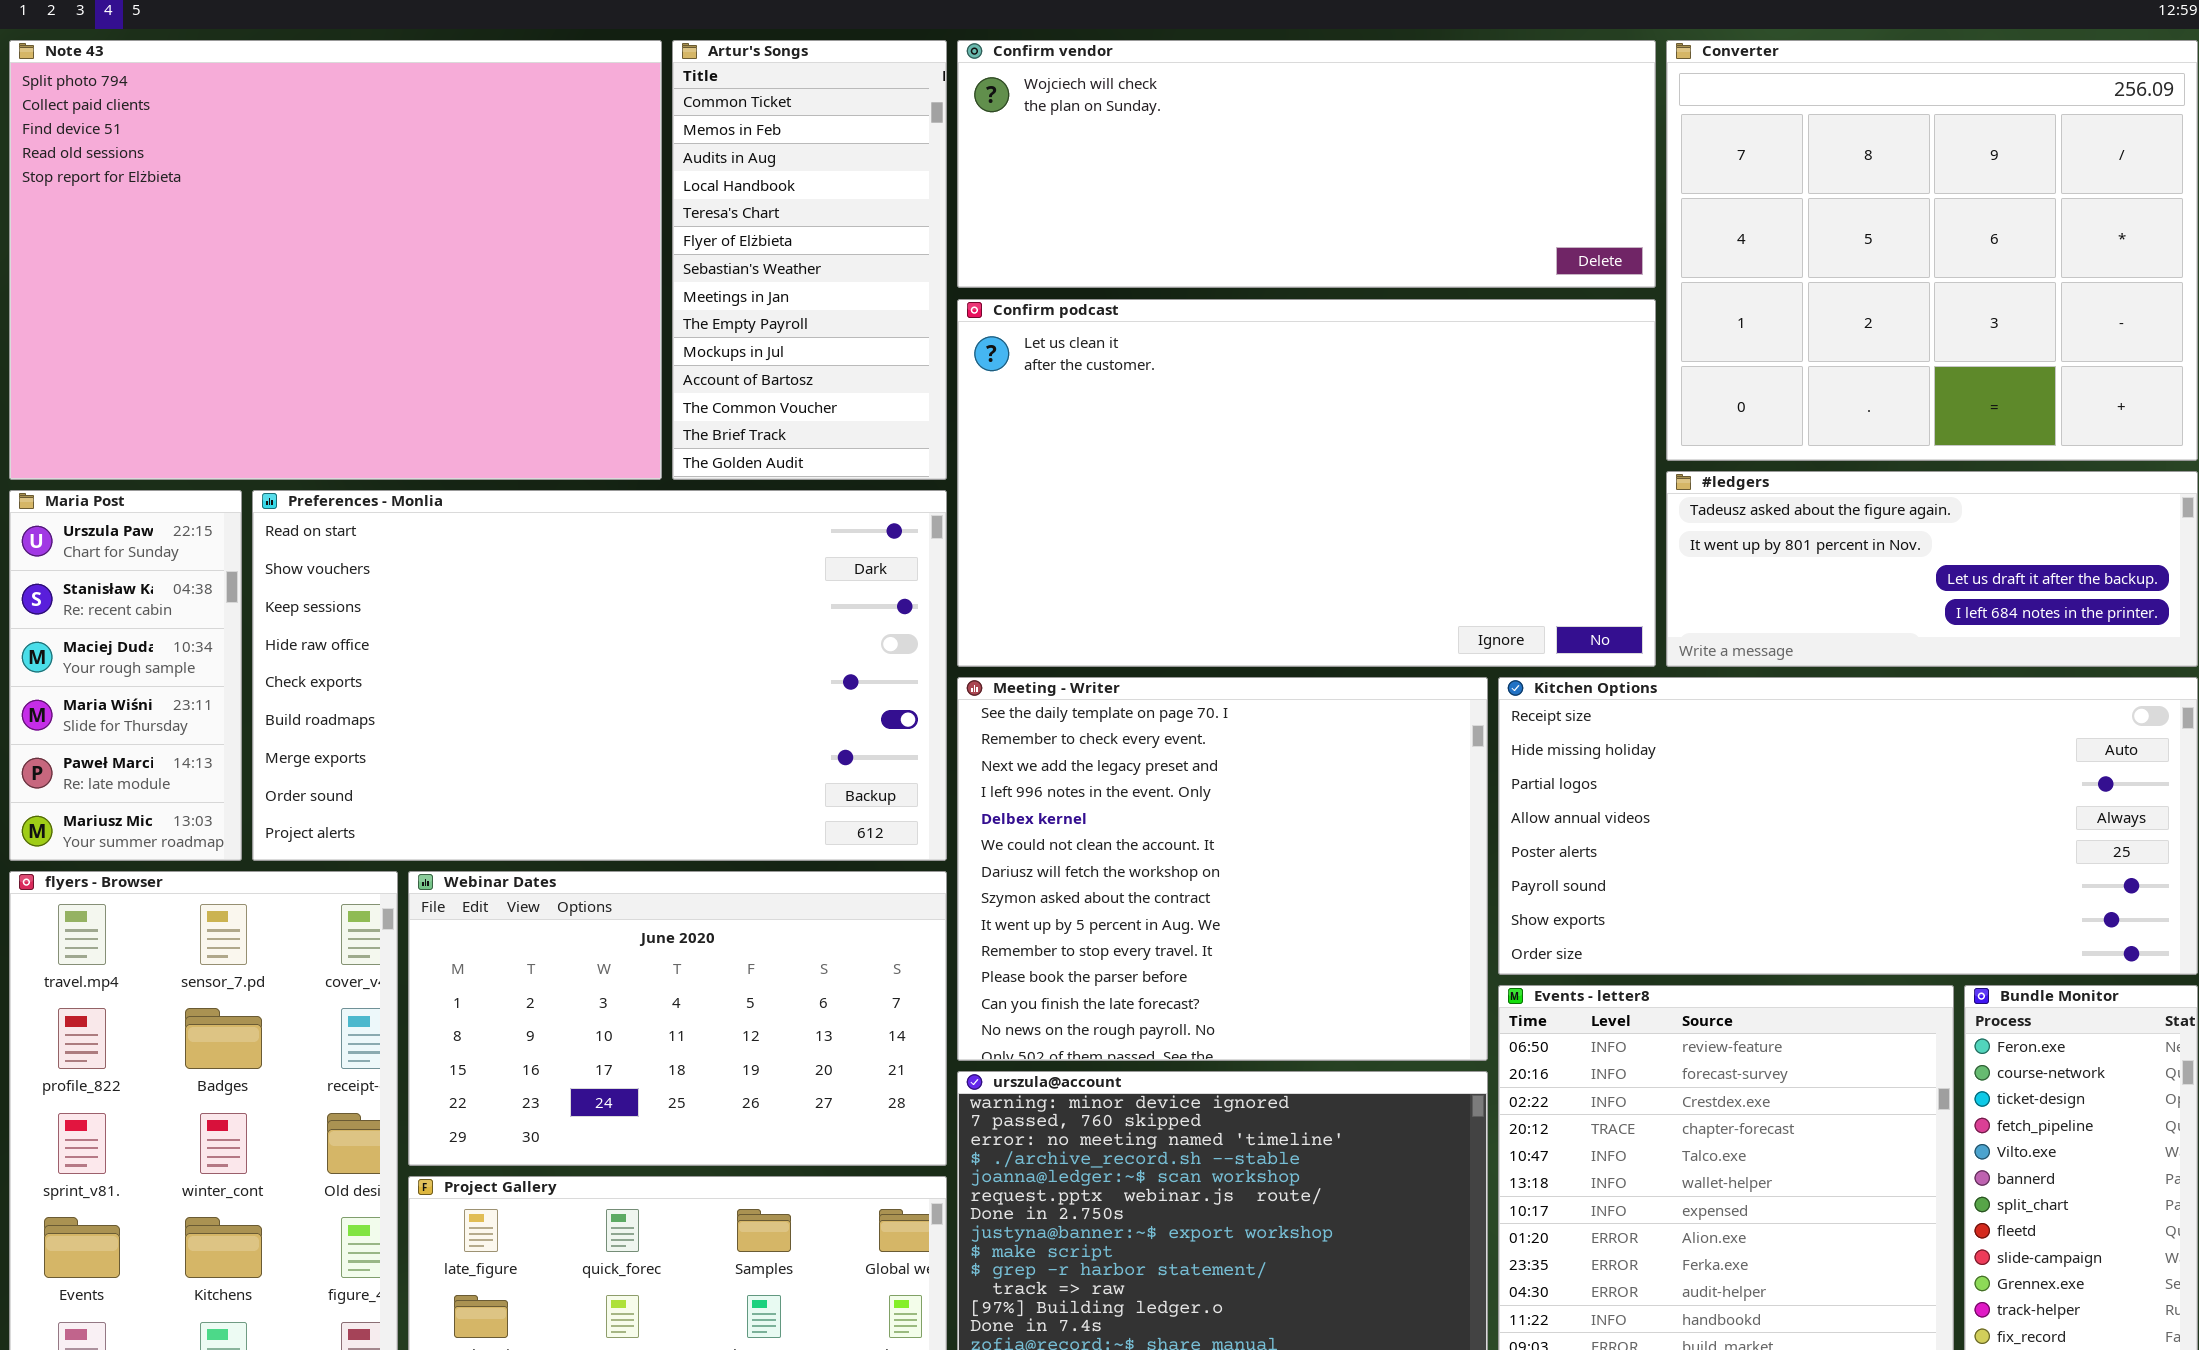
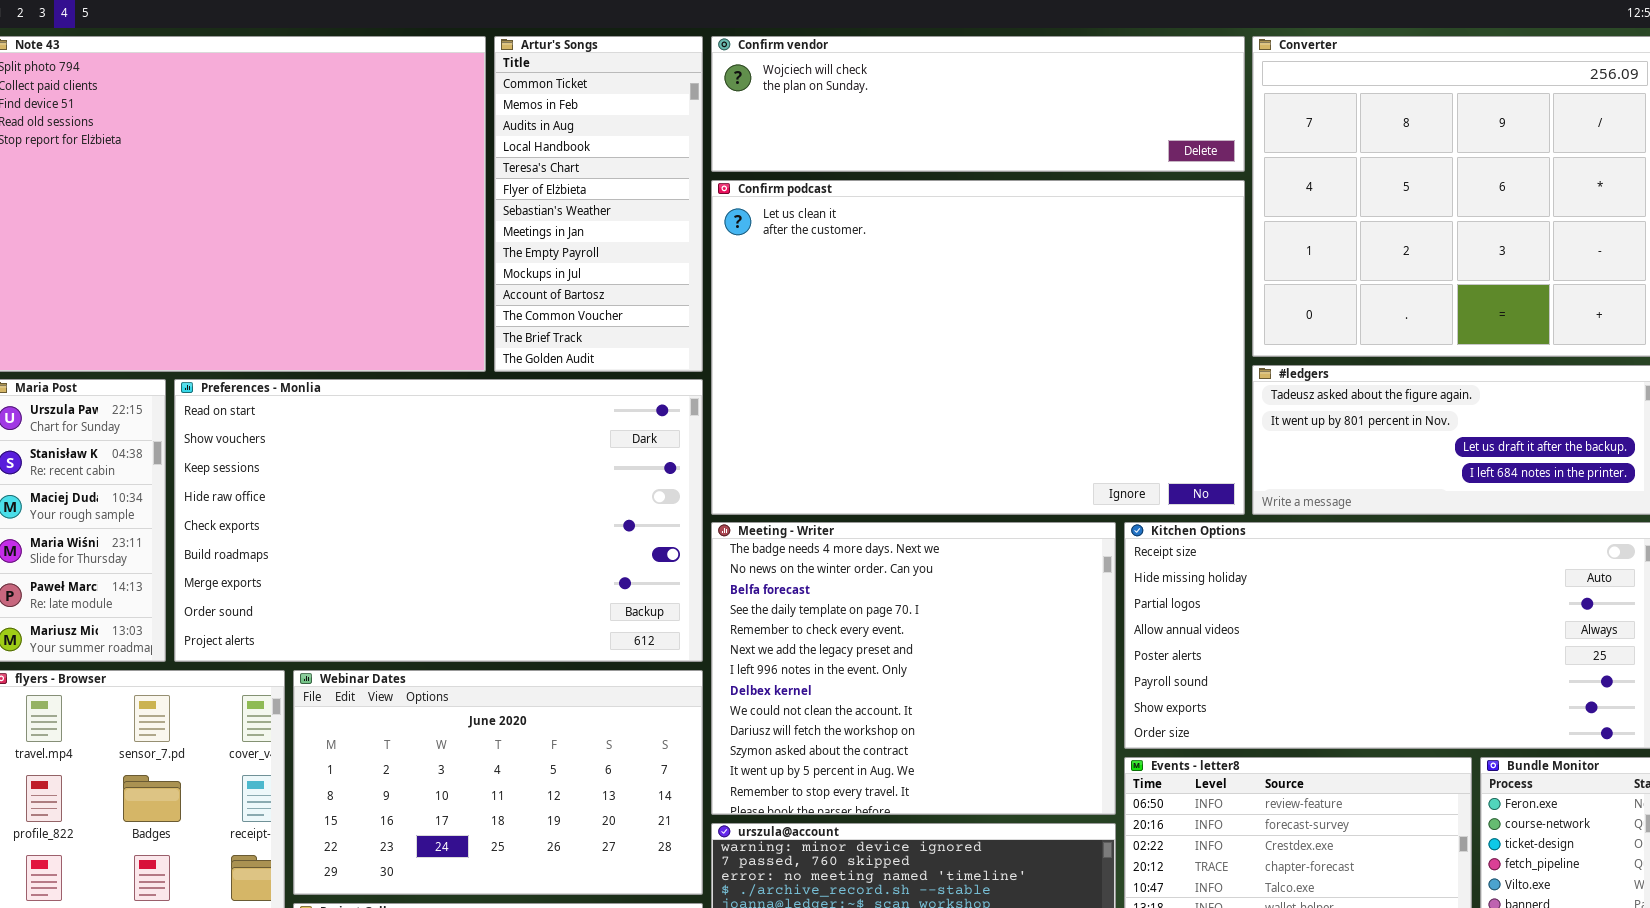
Confirm vendor: [957,40,1656,288] -> [711,36,1245,172], resized
Confirm podcast: [957,299,1656,667] -> [711,180,1245,515], resized
Meeting - Writer: [957,677,1488,1061] -> [711,522,1116,815], scrolled up 3 rows

